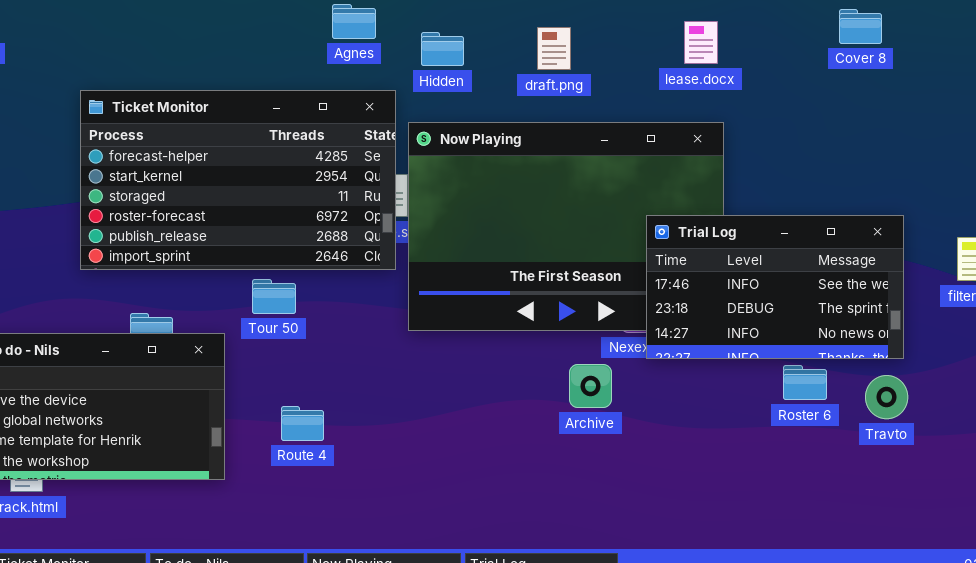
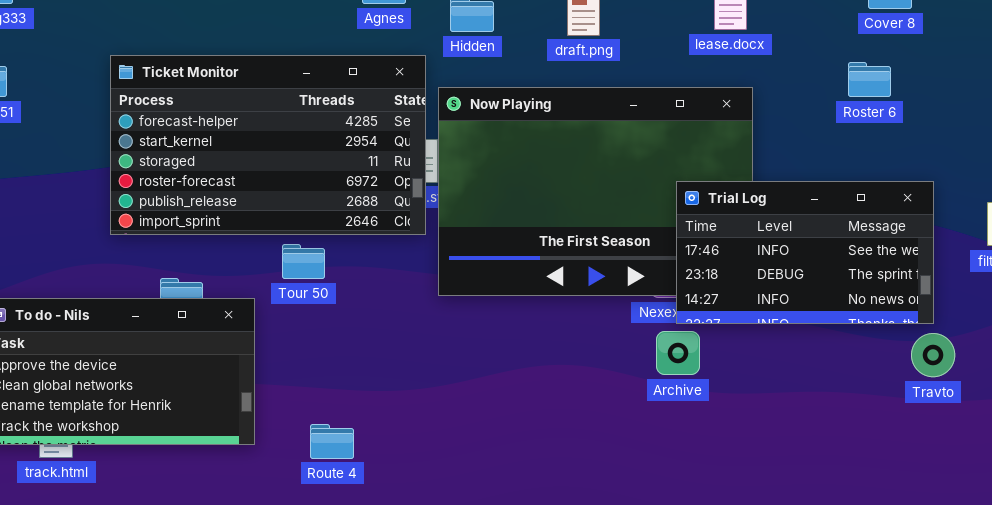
Archive: [569,364,612,408] -> [656,331,700,375], moved
Roster 6: [783,365,827,400] -> [848,62,891,97], moved
Travto: [865,375,908,419] -> [911,333,955,377], moved
Route 4: [281,406,324,441] -> [310,424,354,459], moved

